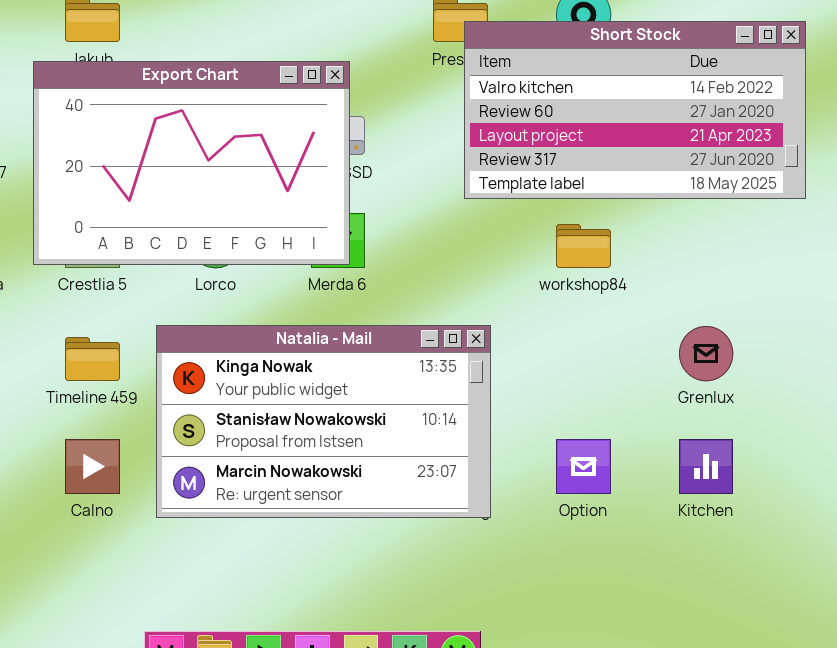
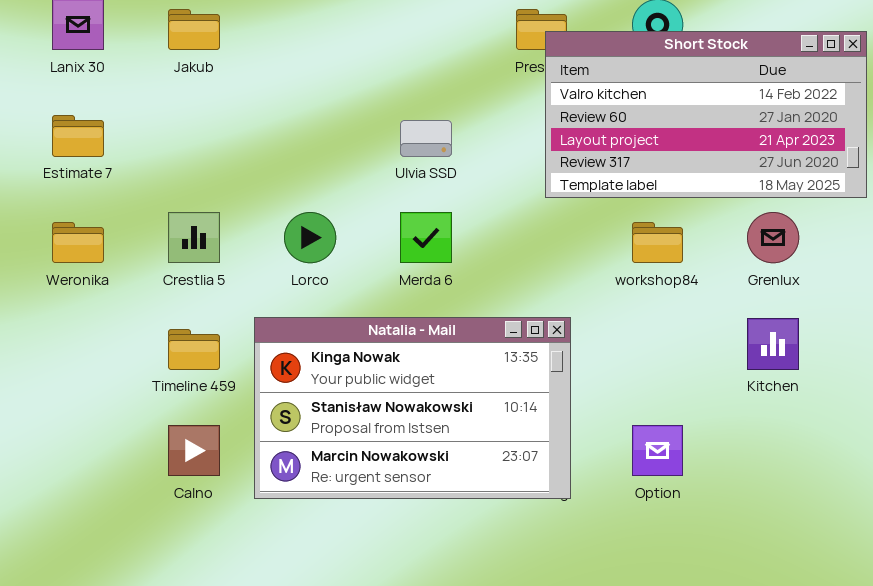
Export Chart: [33,61,350,265] -> none, closed
Grenlux: [679,326,733,381] -> [747,212,799,263], moved
Kitchen: [679,439,733,494] -> [747,318,799,370], moved

